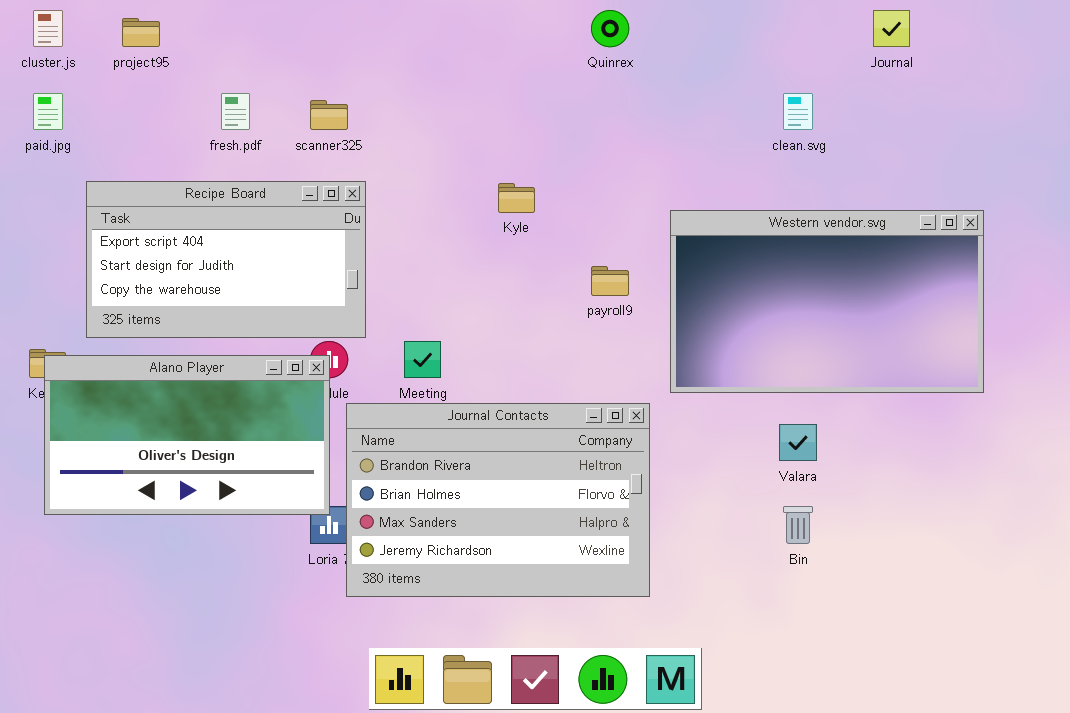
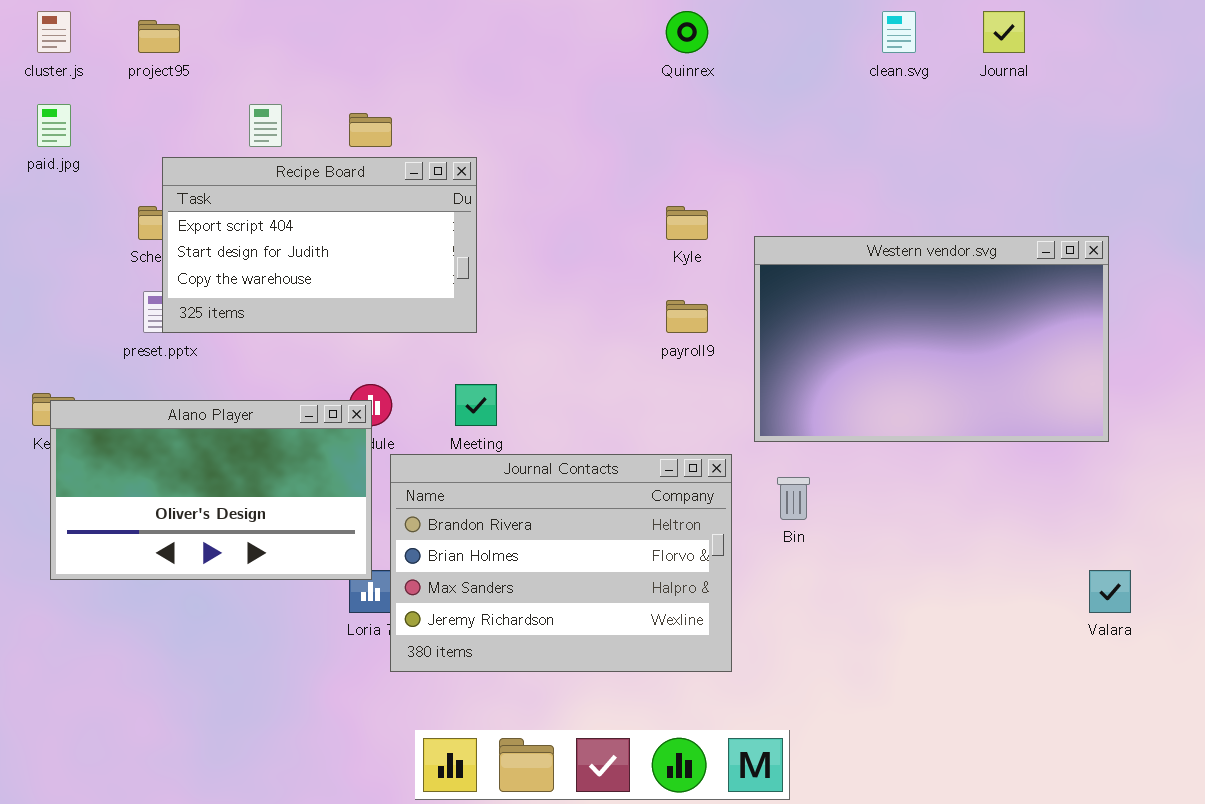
clean.svg: [783,93,813,130] -> [882,11,916,53], moved
Recipe Board: [86,181,366,338] -> [162,157,477,333], moved
Kyle: [498,183,535,213] -> [666,206,708,240], moved
Valara: [779,424,817,461] -> [1089,570,1131,613], moved
Bin: [783,506,813,544] -> [777,477,810,520], moved

